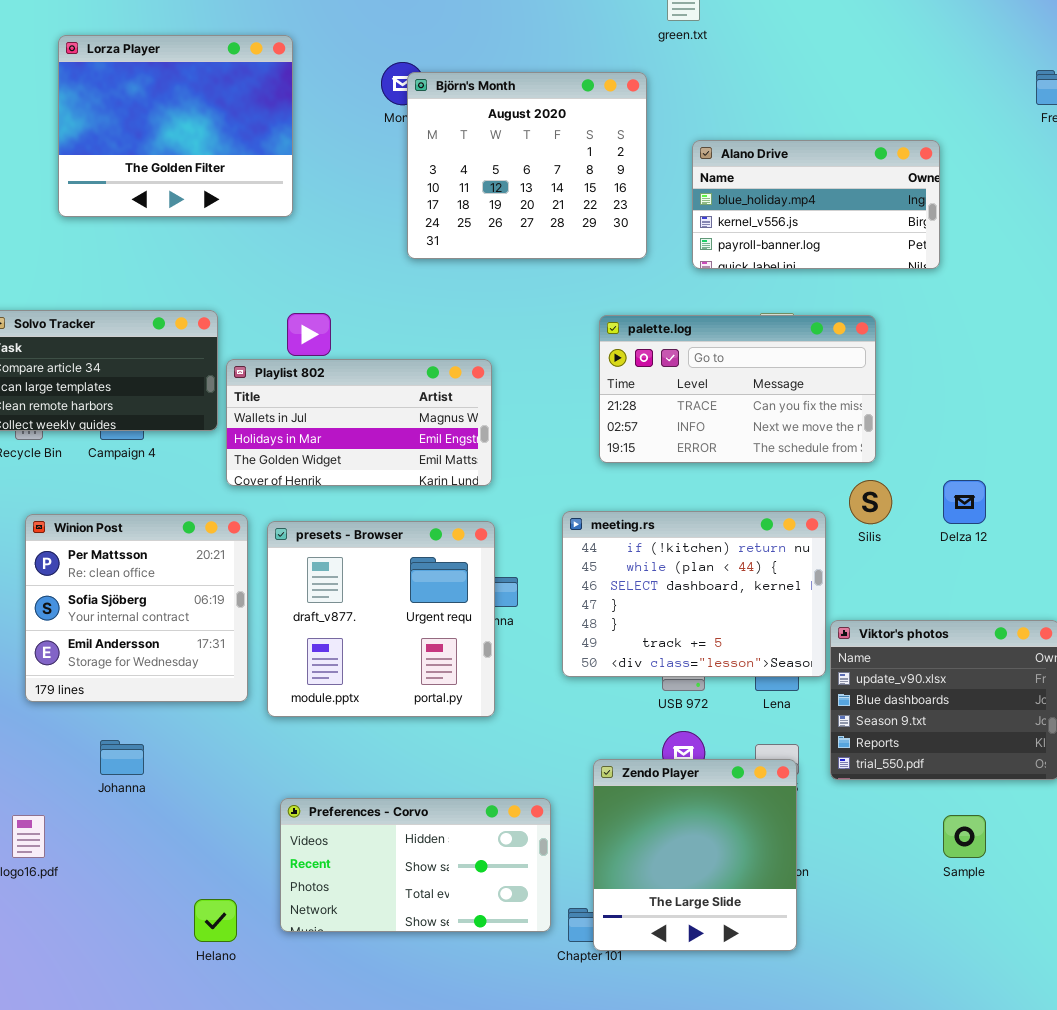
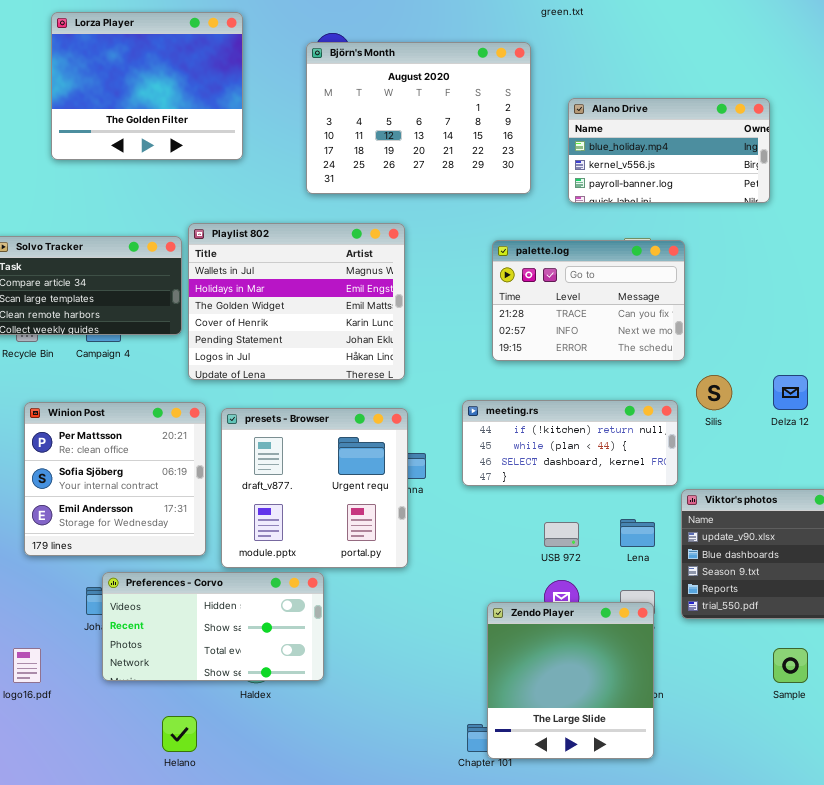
Björn's Month: [407,72,647,259] -> [306,42,531,194], resized
palette.log: [599,315,876,463] -> [492,240,685,361], resized
Playlist 802: [226,359,492,486] -> [188,223,405,380], resized
meeting.rs: [562,511,826,677] -> [462,400,678,486], resized
Preferences - Corvo: [280,798,551,932] -> [102,572,324,681], moved

